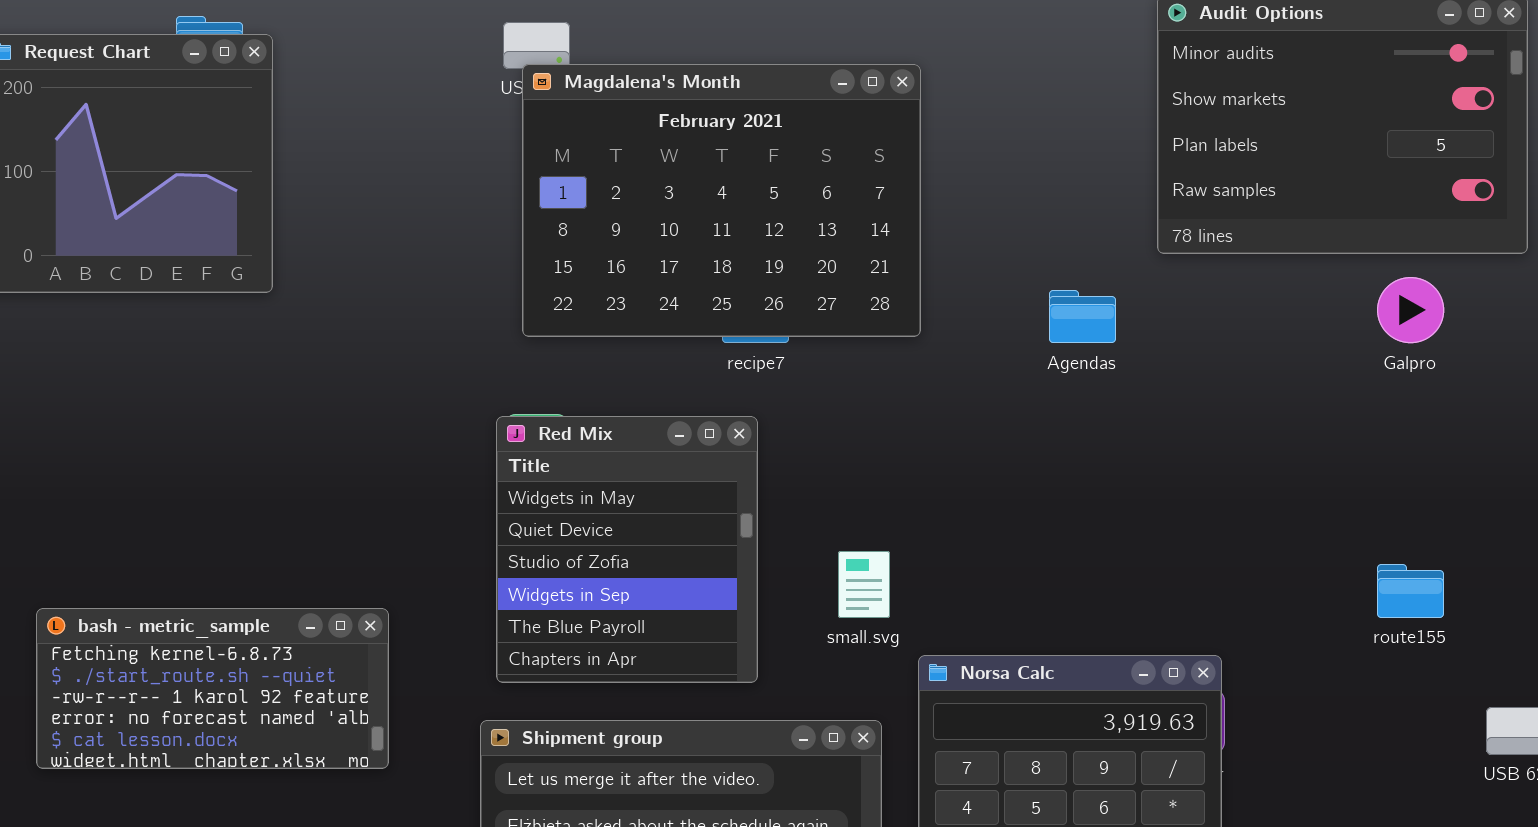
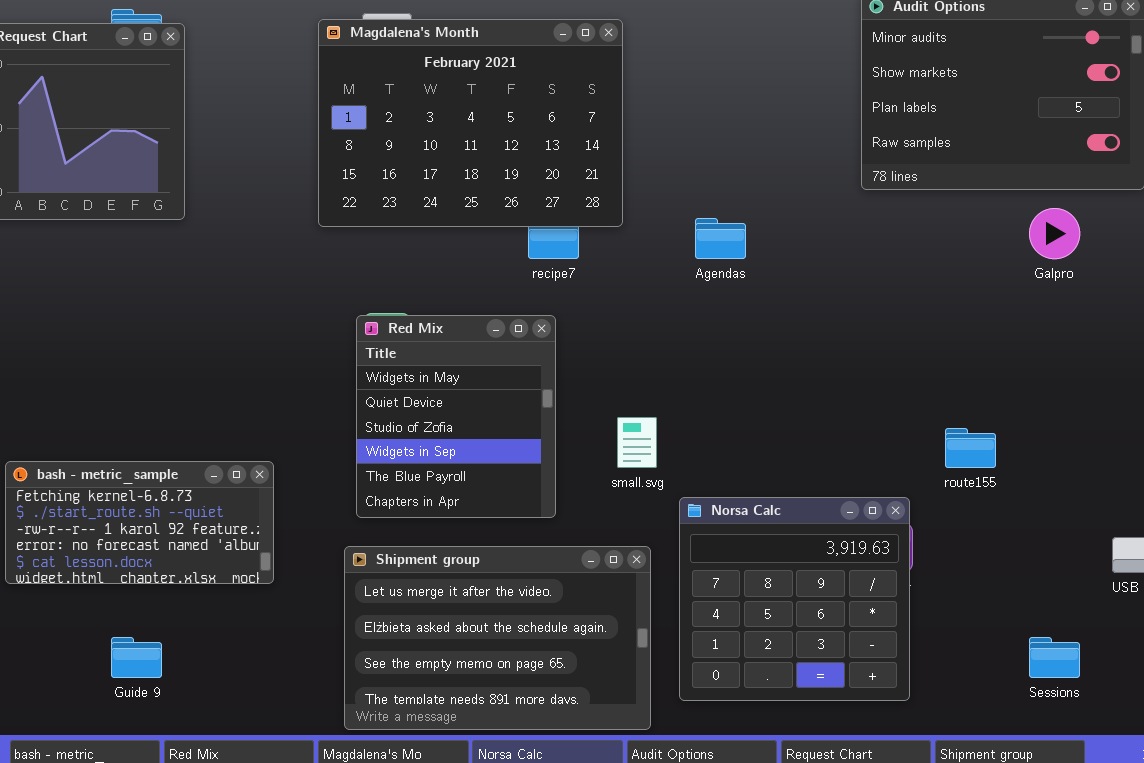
Magdalena's Month: [522,64,921,337] -> [318,19,623,227], moved
Agendas: [1049,290,1116,343] -> [695,218,746,259], moved
route155: [1377,564,1444,618] -> [945,428,996,468], moved

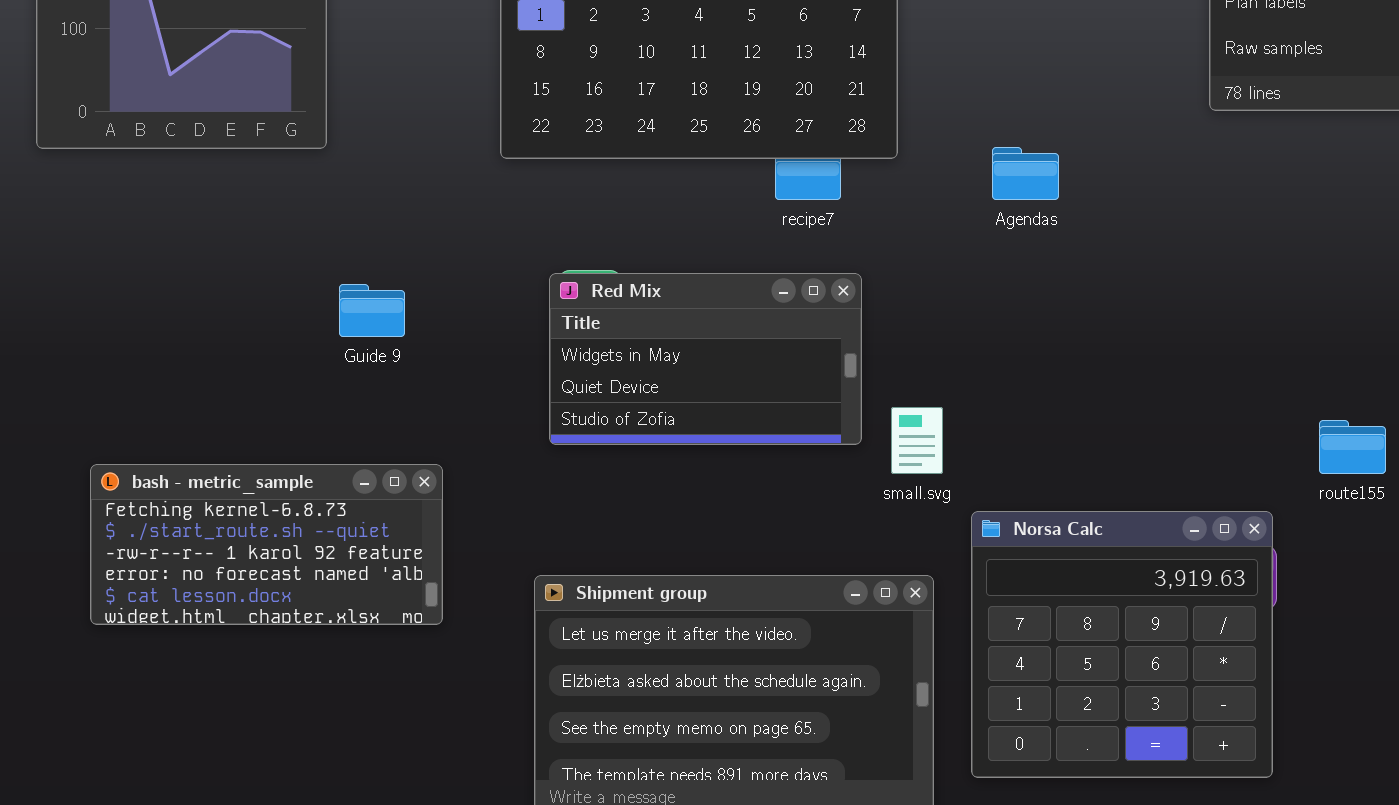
Red Mix: [356,315,556,518] -> [549,273,862,445], resized
Guide 9: [111,637,162,678] -> [339,284,405,337], moved

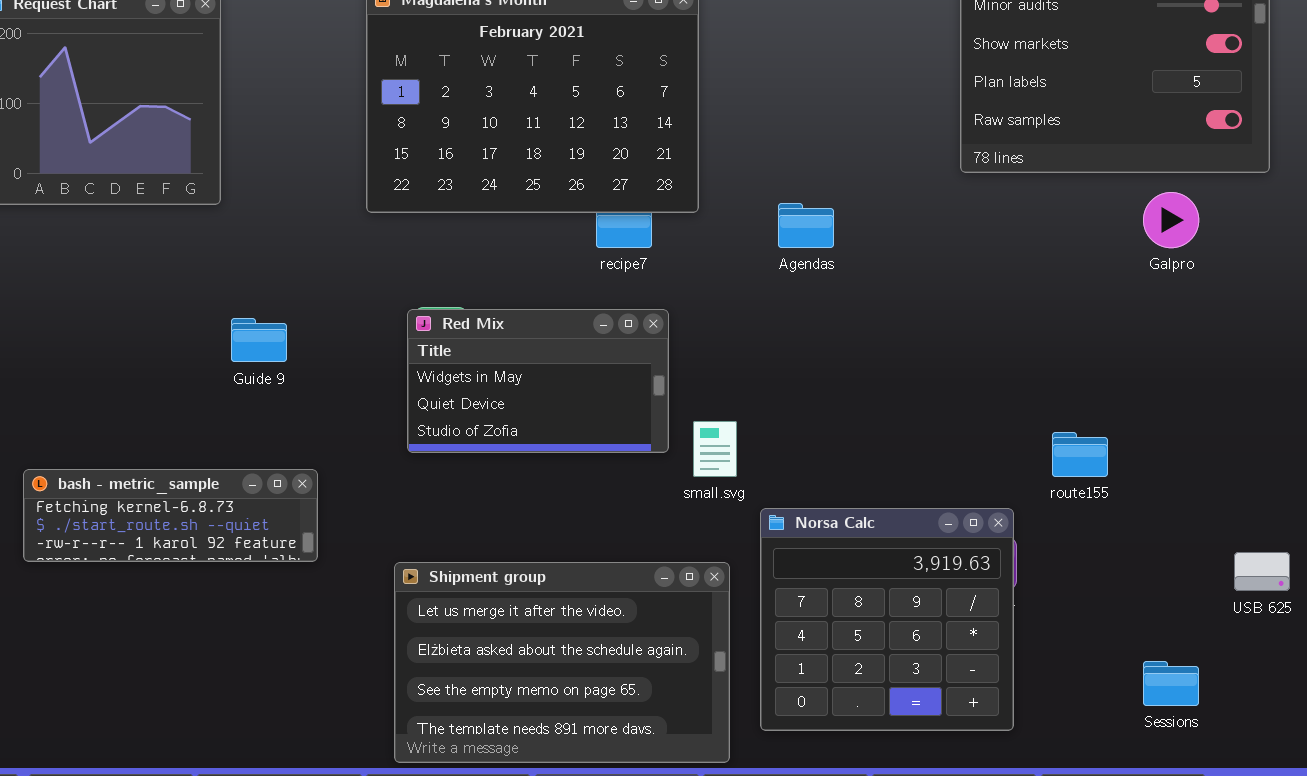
bash - metric_sample: [90,464,443,625] -> [23,469,318,562], resized

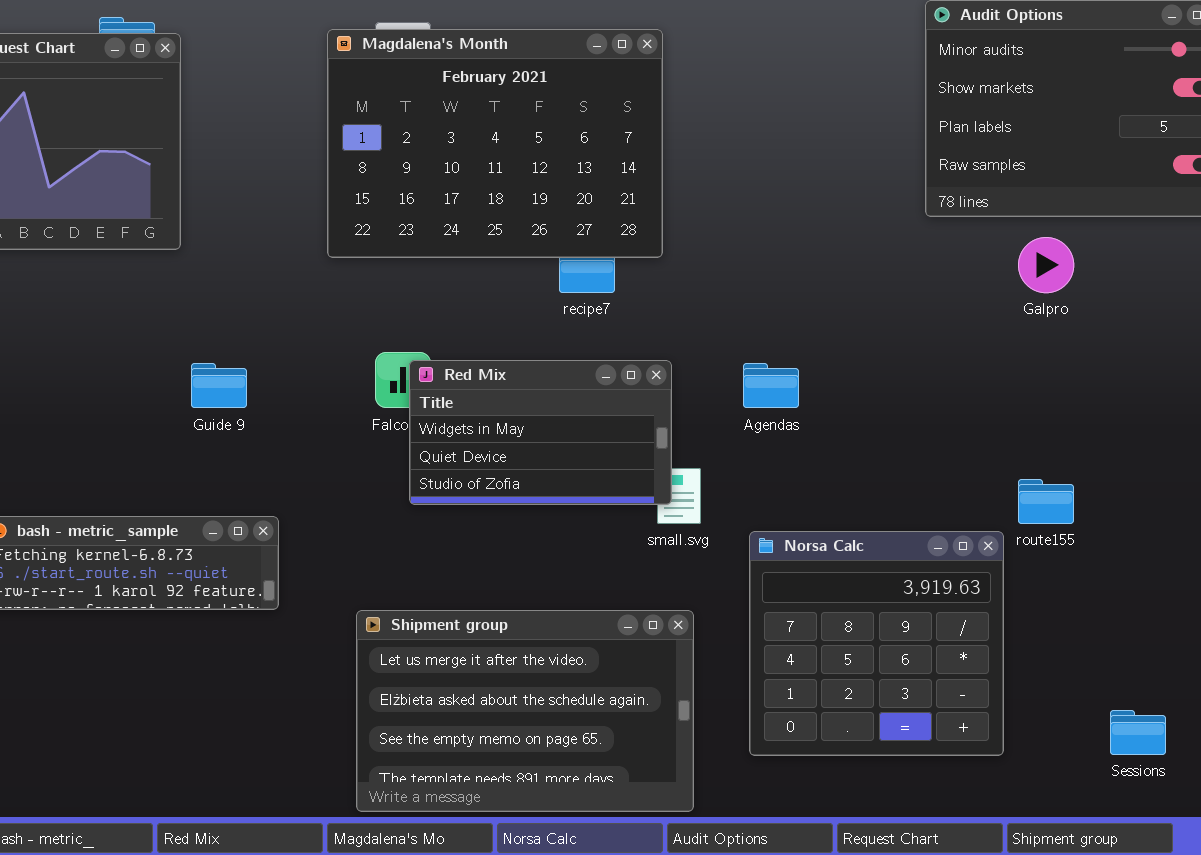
Galpro: [1143,192,1199,248] -> [1018,237,1074,293], moved
Agendas: [778,203,834,248] -> [743,363,799,408], moved
Red Mix: [407,309,669,453] -> [409,360,672,505], moved
Norsa Calc: [760,508,1014,731] -> [749,531,1004,756], moved

